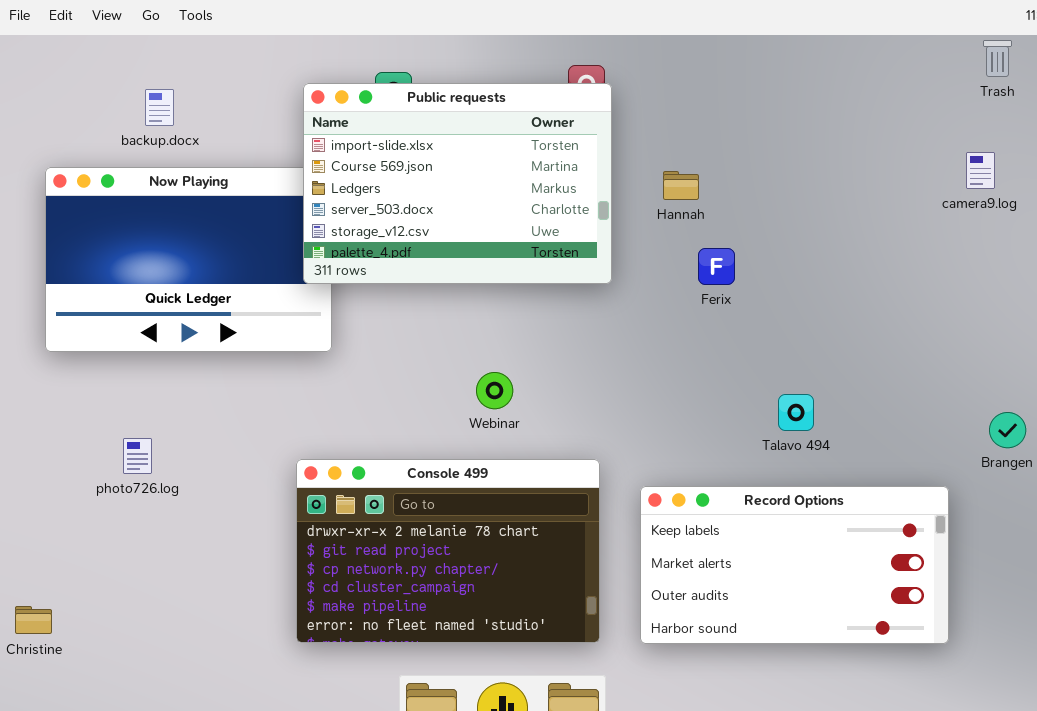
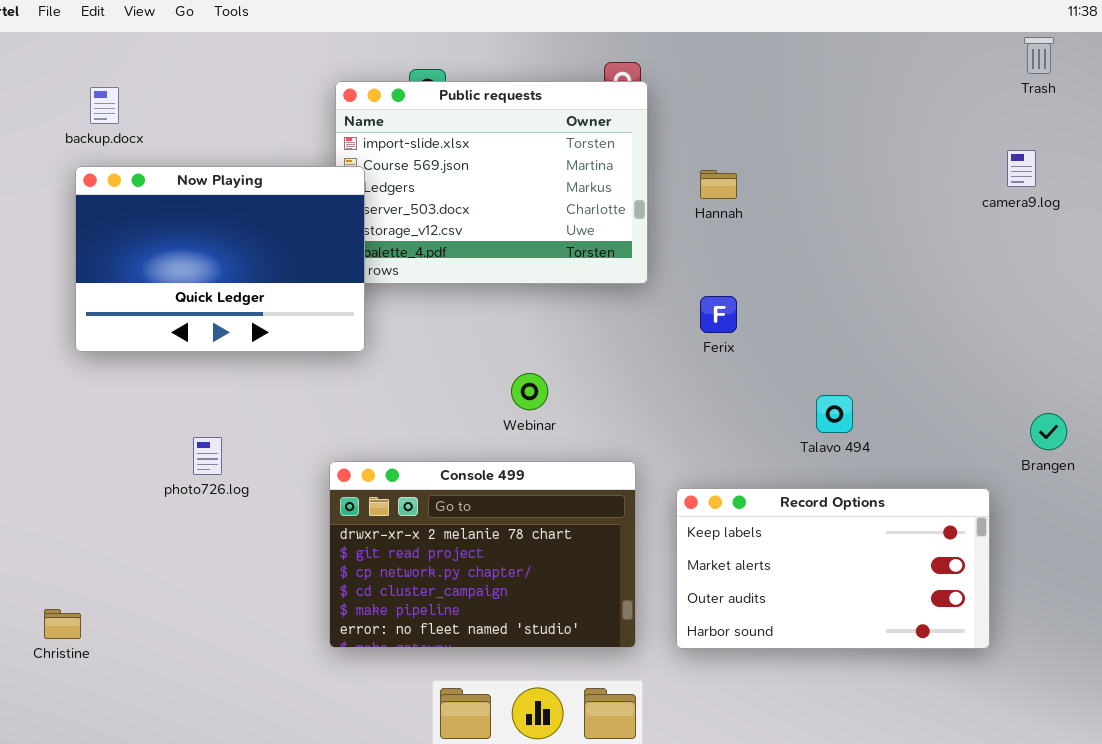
backup.docx: [145,89,174,126] -> [90,87,119,124], moved
Now Playing: [45,167,332,352] -> [75,166,365,352], raised
Ferix: [698,248,735,285] -> [700,296,737,333], moved
photo726.log: [123,438,152,474] -> [193,437,222,475], moved

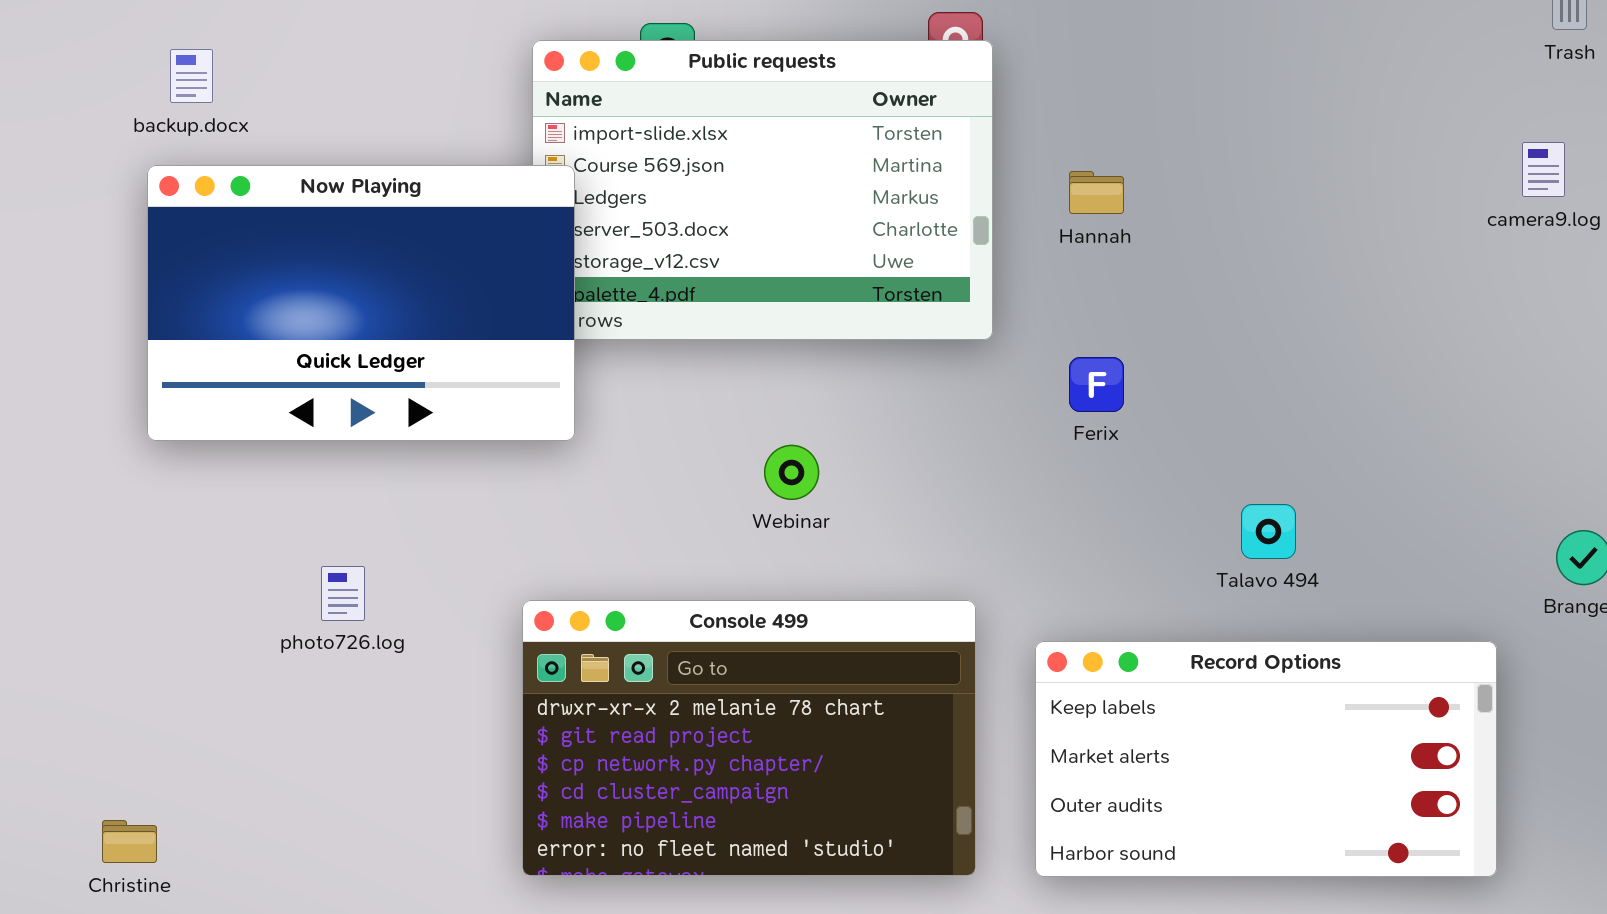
Webinar: [511,373,548,410] -> [764,445,819,500], moved

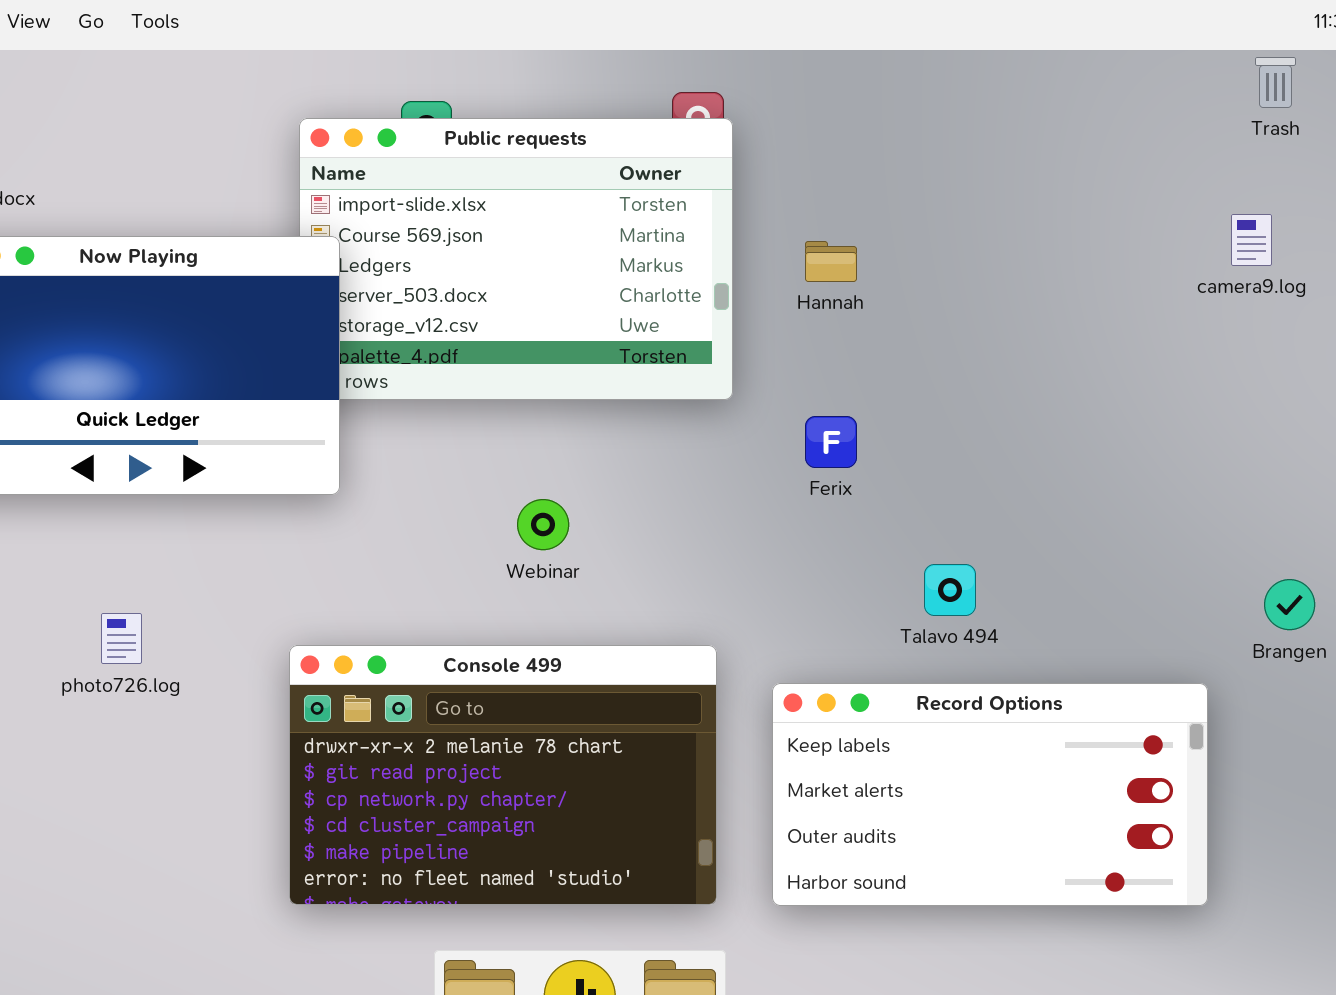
Talavo 494: [1241,504,1296,559] -> [924,564,976,616], moved

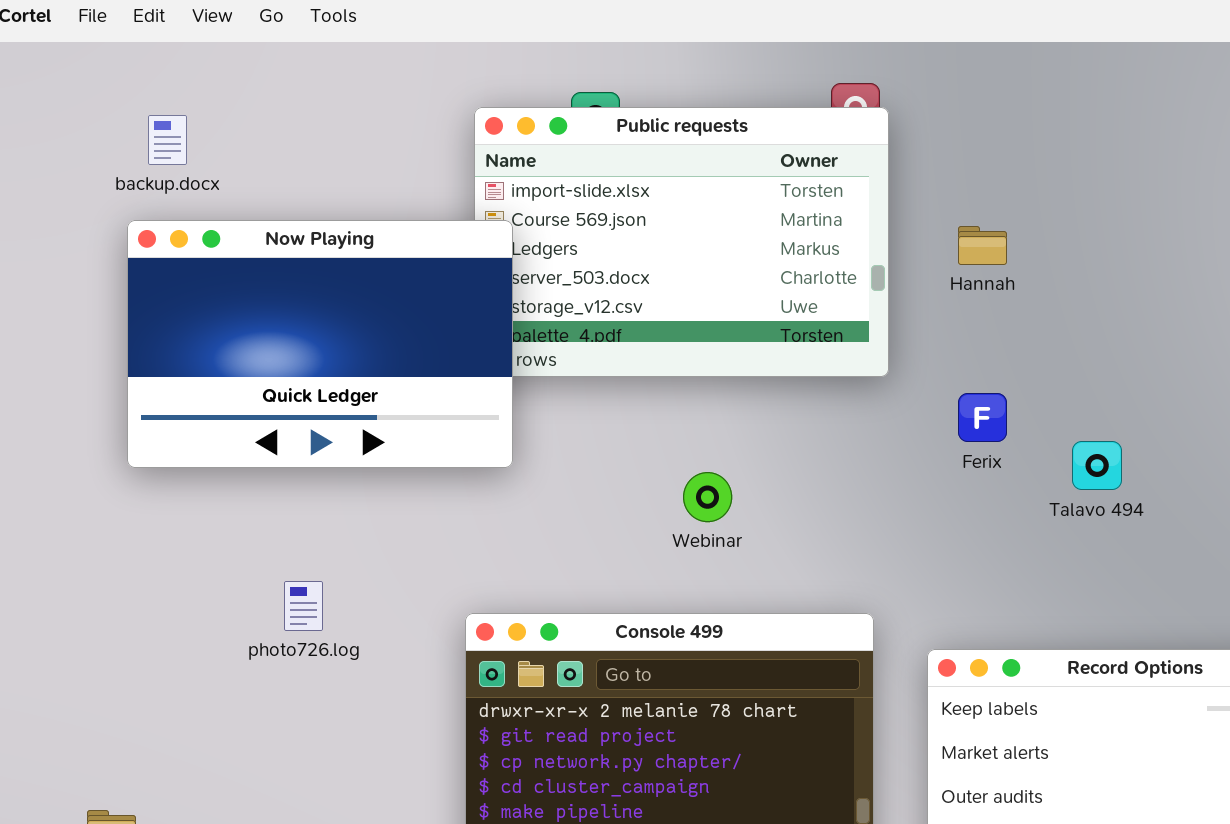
Talavo 494: [924,564,976,616] -> [1072,441,1122,490], moved

